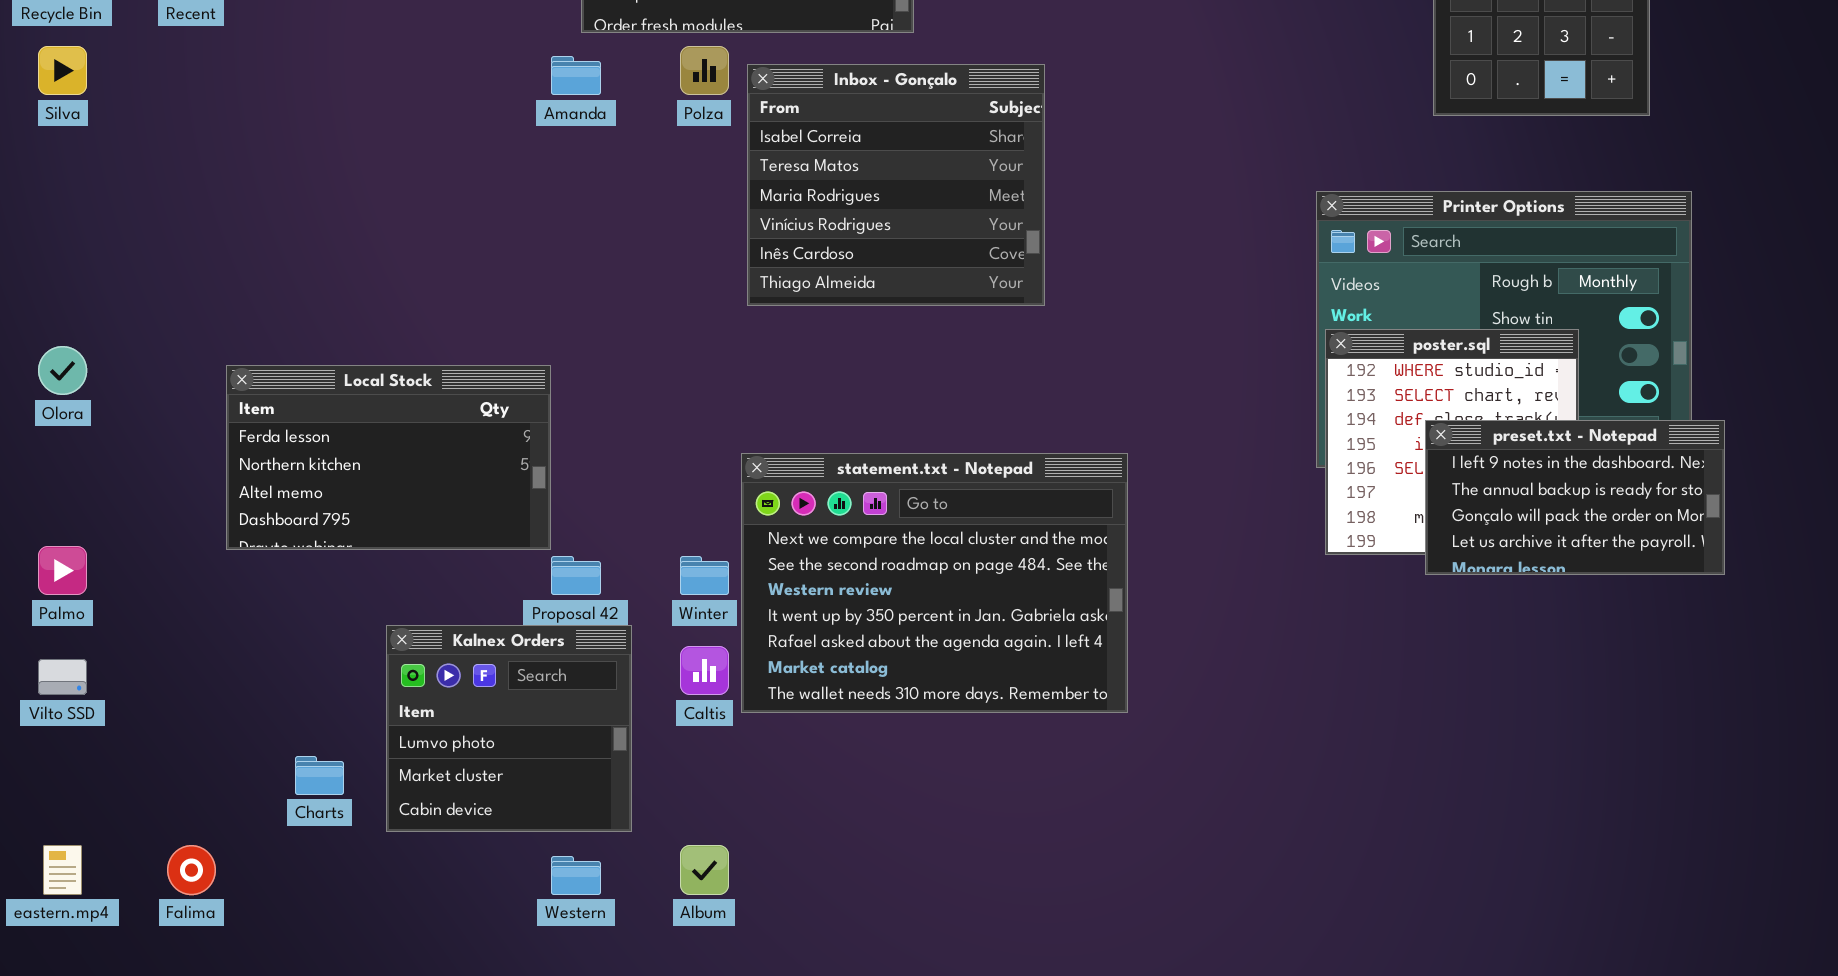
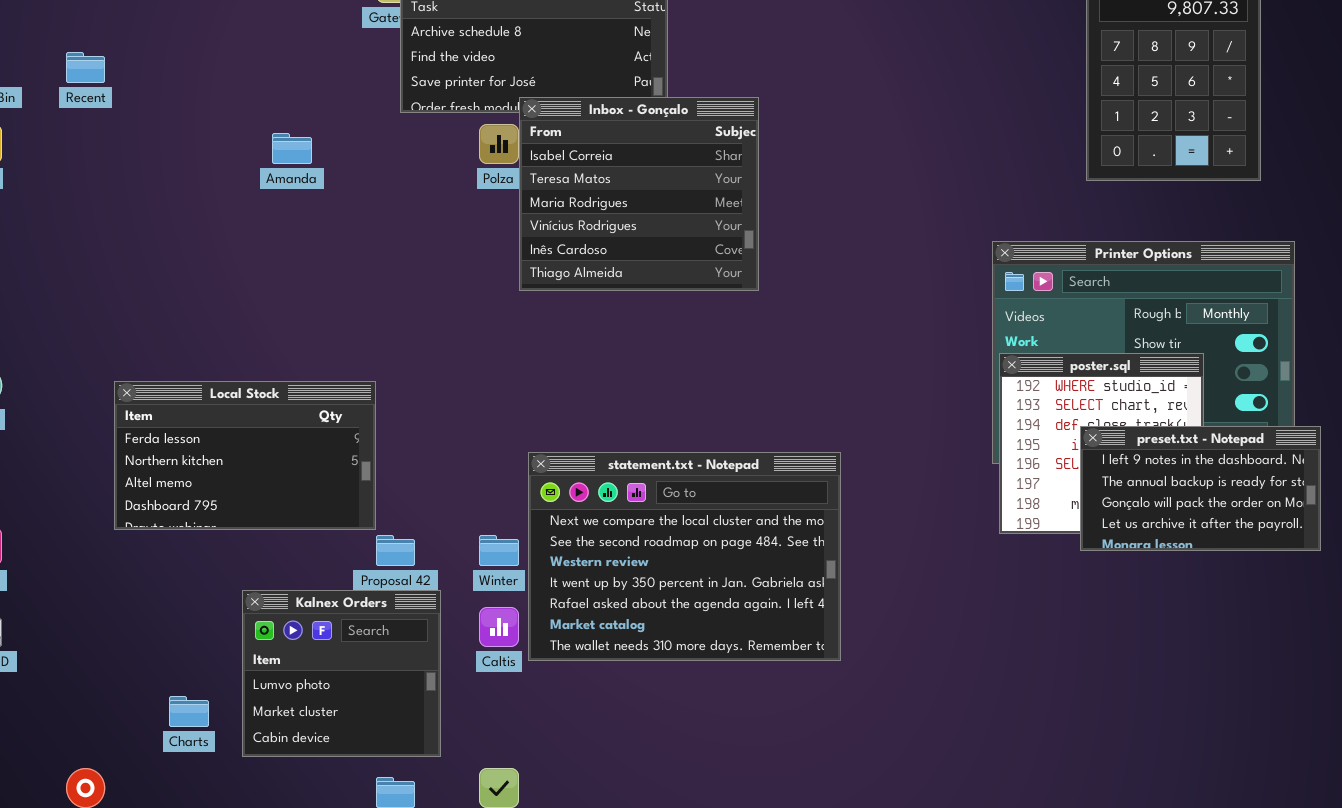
Amanda: [551,56,601,95] -> [272,133,312,164], moved
Inbox - Gonçalo: [747,64,1045,306] -> [519,97,759,291], moved

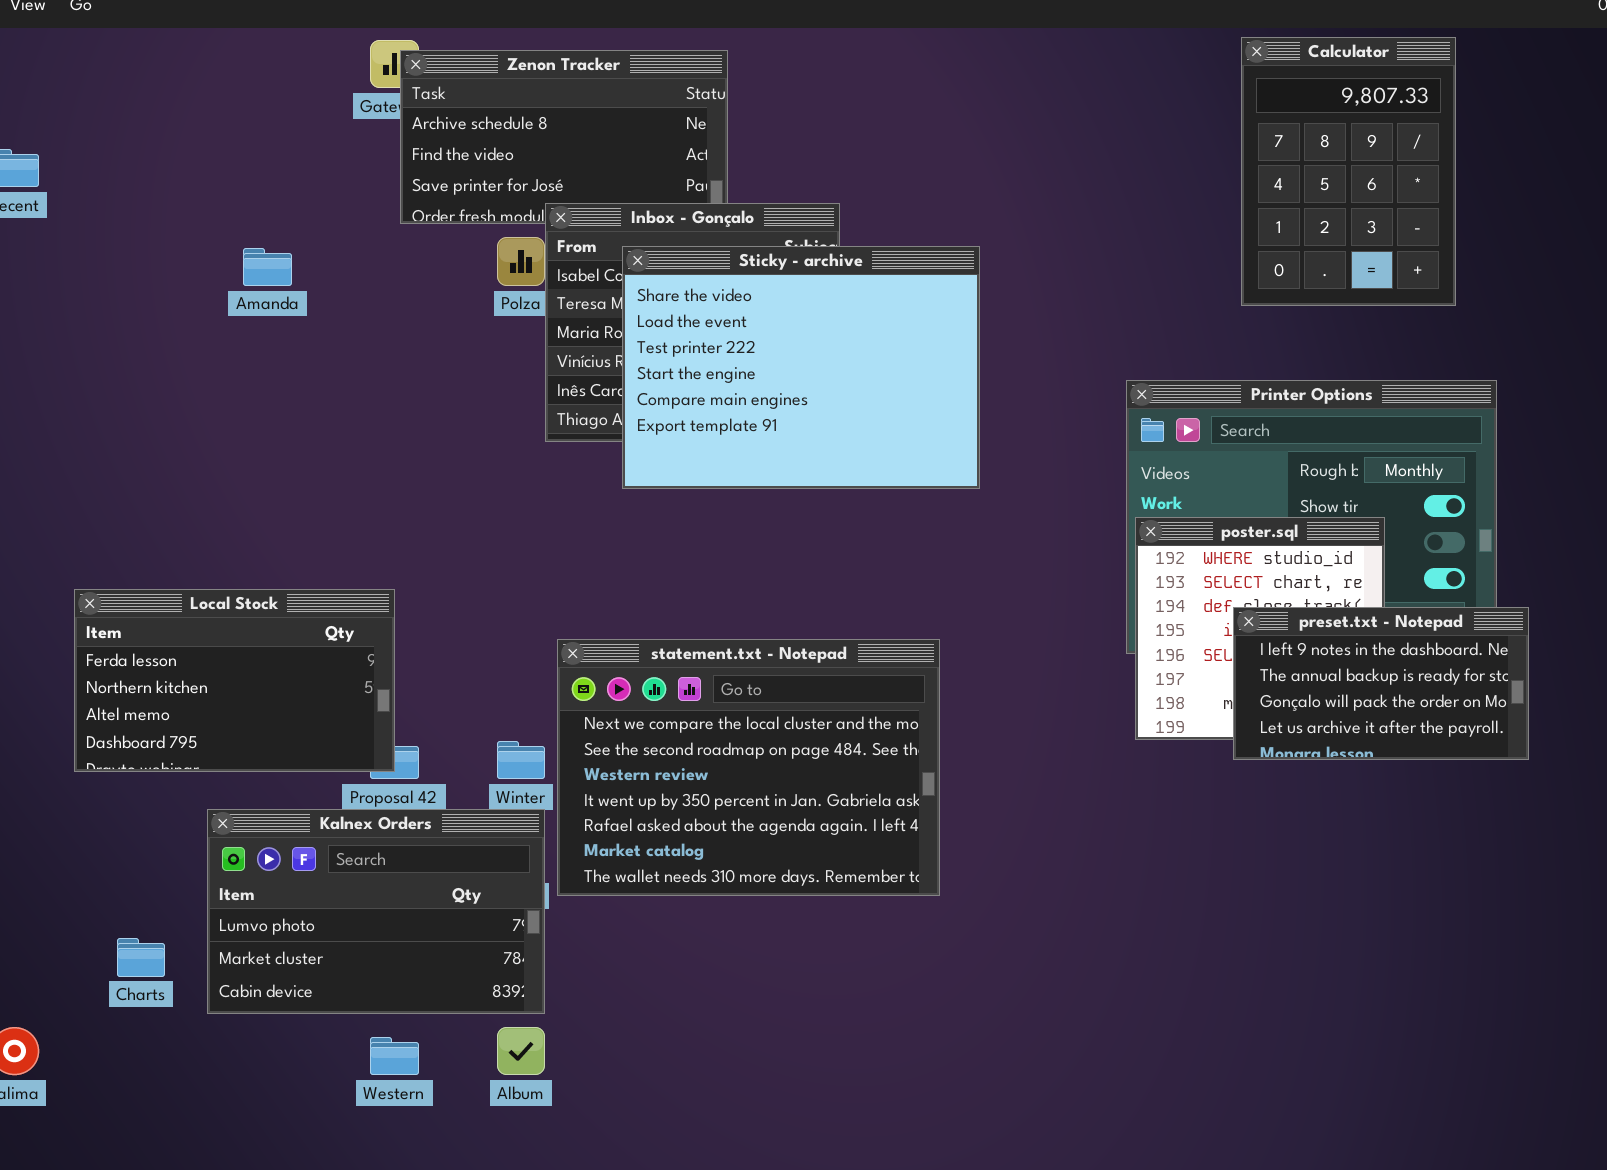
Sticky - archive: none -> [622,246,980,489], opened
Local Stock: [114,381,376,530] -> [74,589,395,772], moved
Kalnex Orders: [242,590,441,757] -> [207,809,545,1014], resized

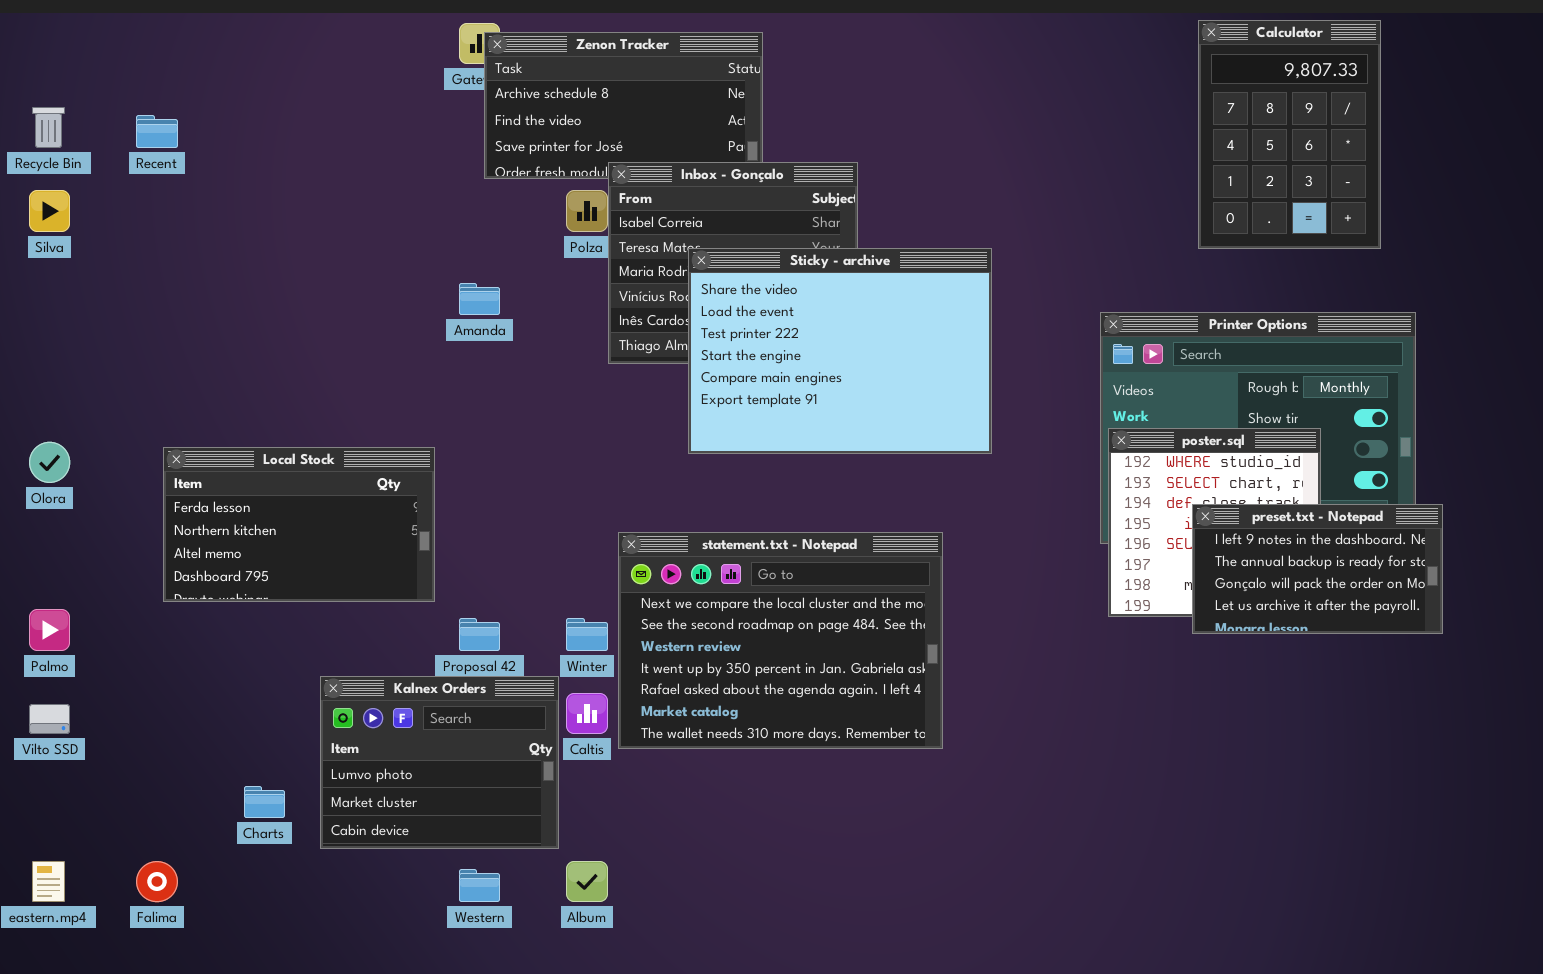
Sticky - archive: [622,246,980,489] -> [688,248,992,454], moved
Amanda: [243,248,292,286] -> [459,283,500,315], moved
Local Stock: [74,589,395,772] -> [163,447,435,602], moved
Kalnex Orders: [207,809,545,1014] -> [320,676,559,849], resized

